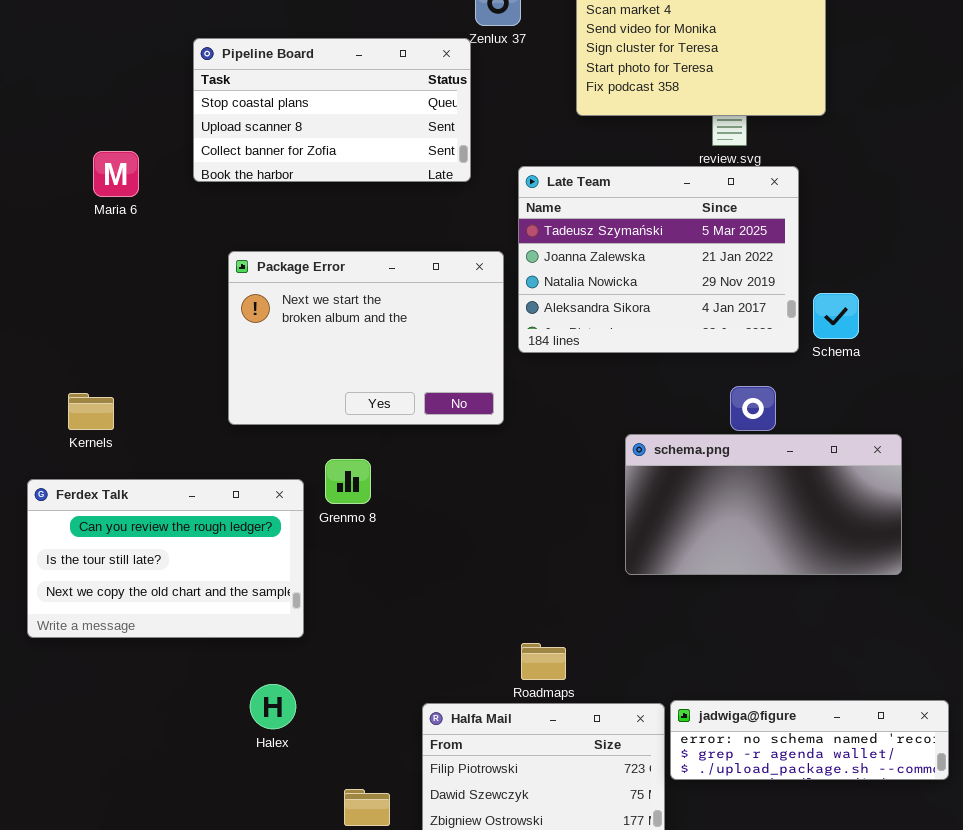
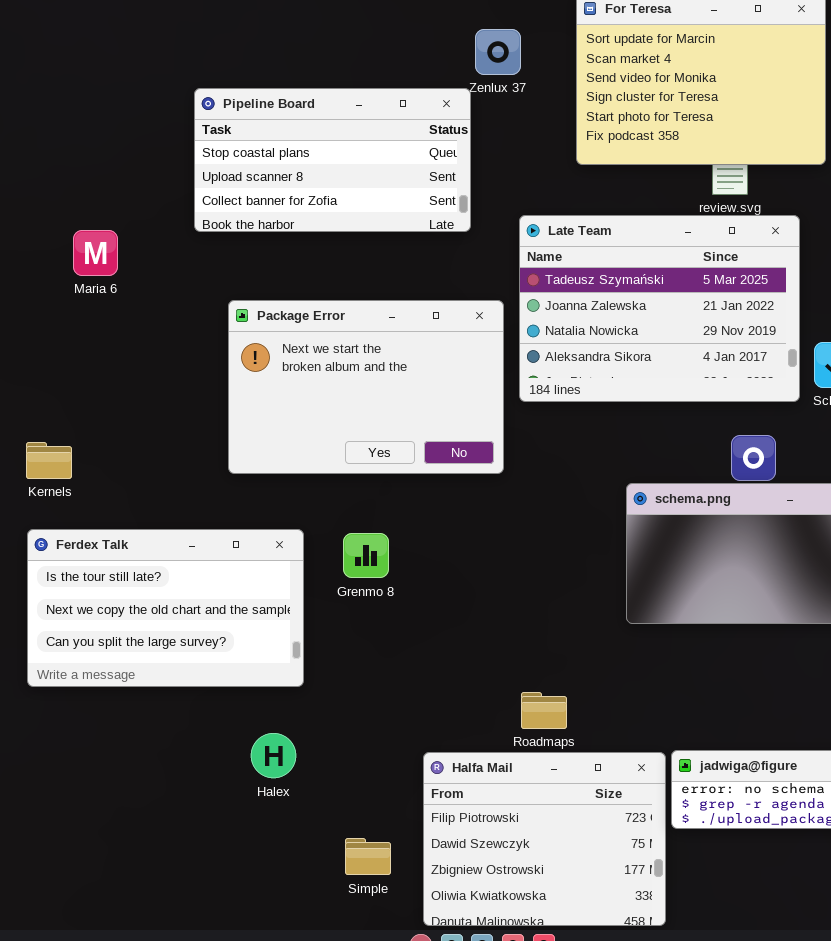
Maria 6: [93,151,139,197] -> [73,230,118,276], moved
Kernels: [68,393,114,430] -> [26,442,72,479], moved
Grenmo 8: [325,459,371,504] -> [343,533,389,578], moved
Ferdex Talk: [27,479,304,638] -> [27,529,304,687], scrolled down 1 row

